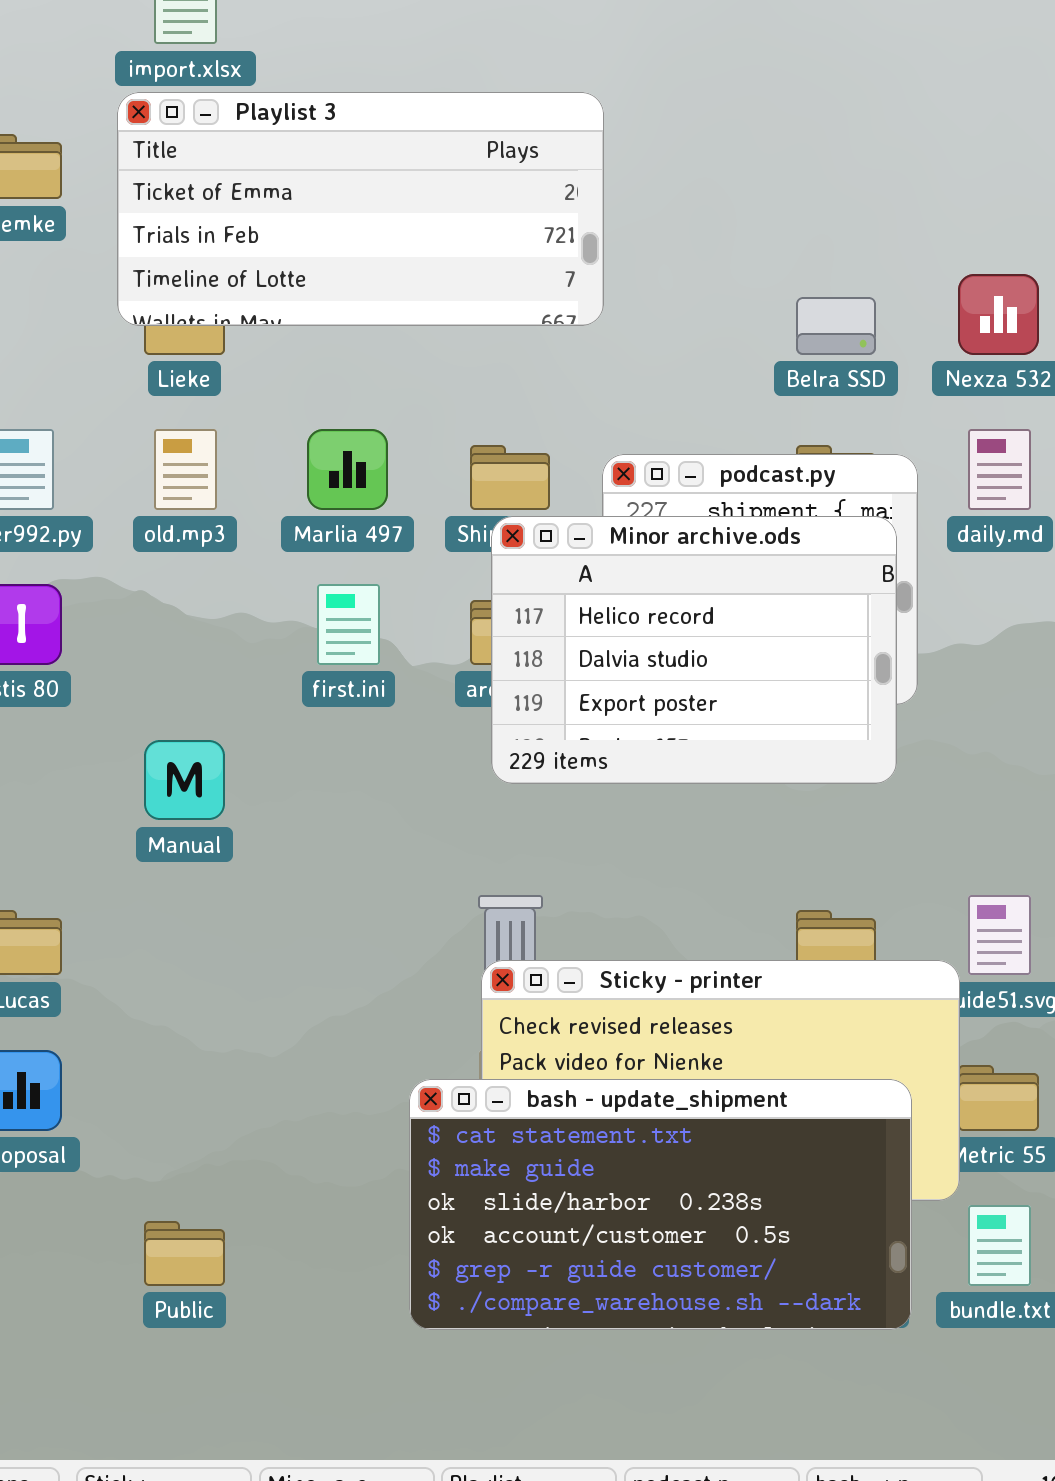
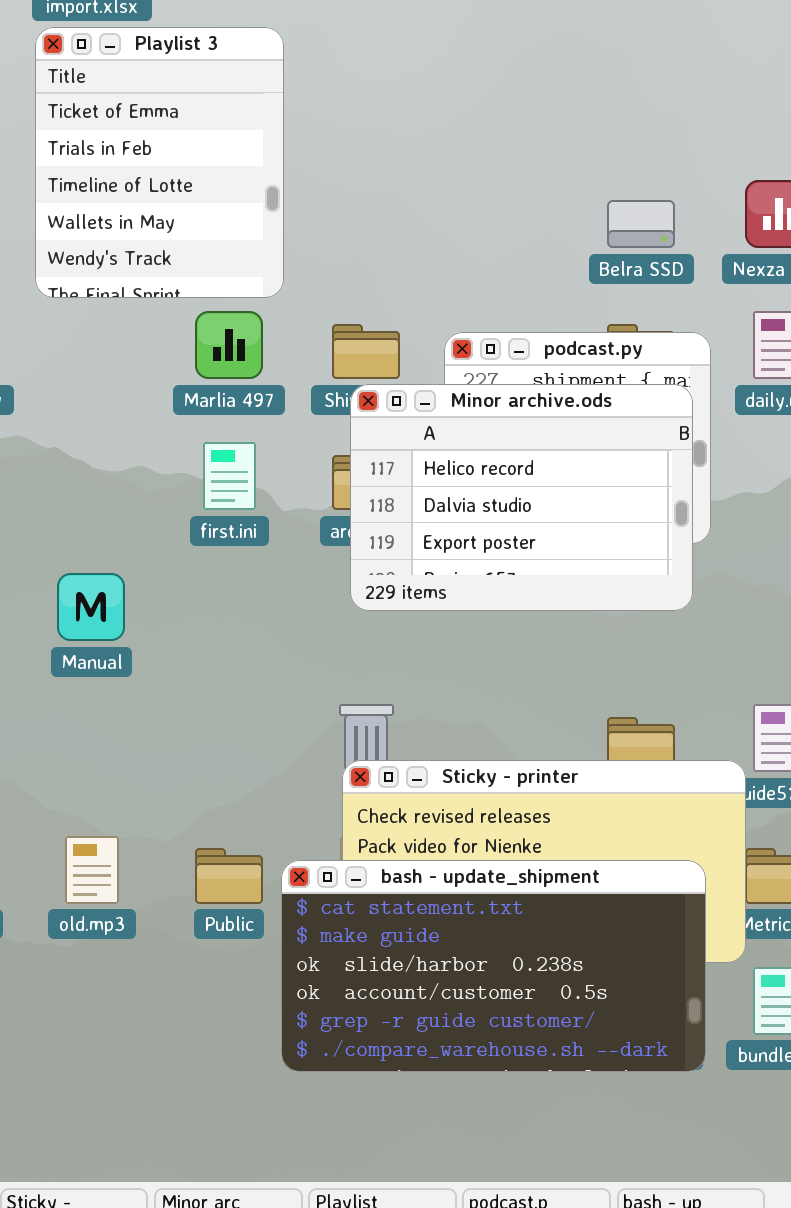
Playlist 3: [117,92,604,326] -> [35,27,284,298], resized
old.mp3: [154,429,217,510] -> [65,836,119,904], moved
Public: [144,1221,225,1286] -> [195,848,263,904], moved

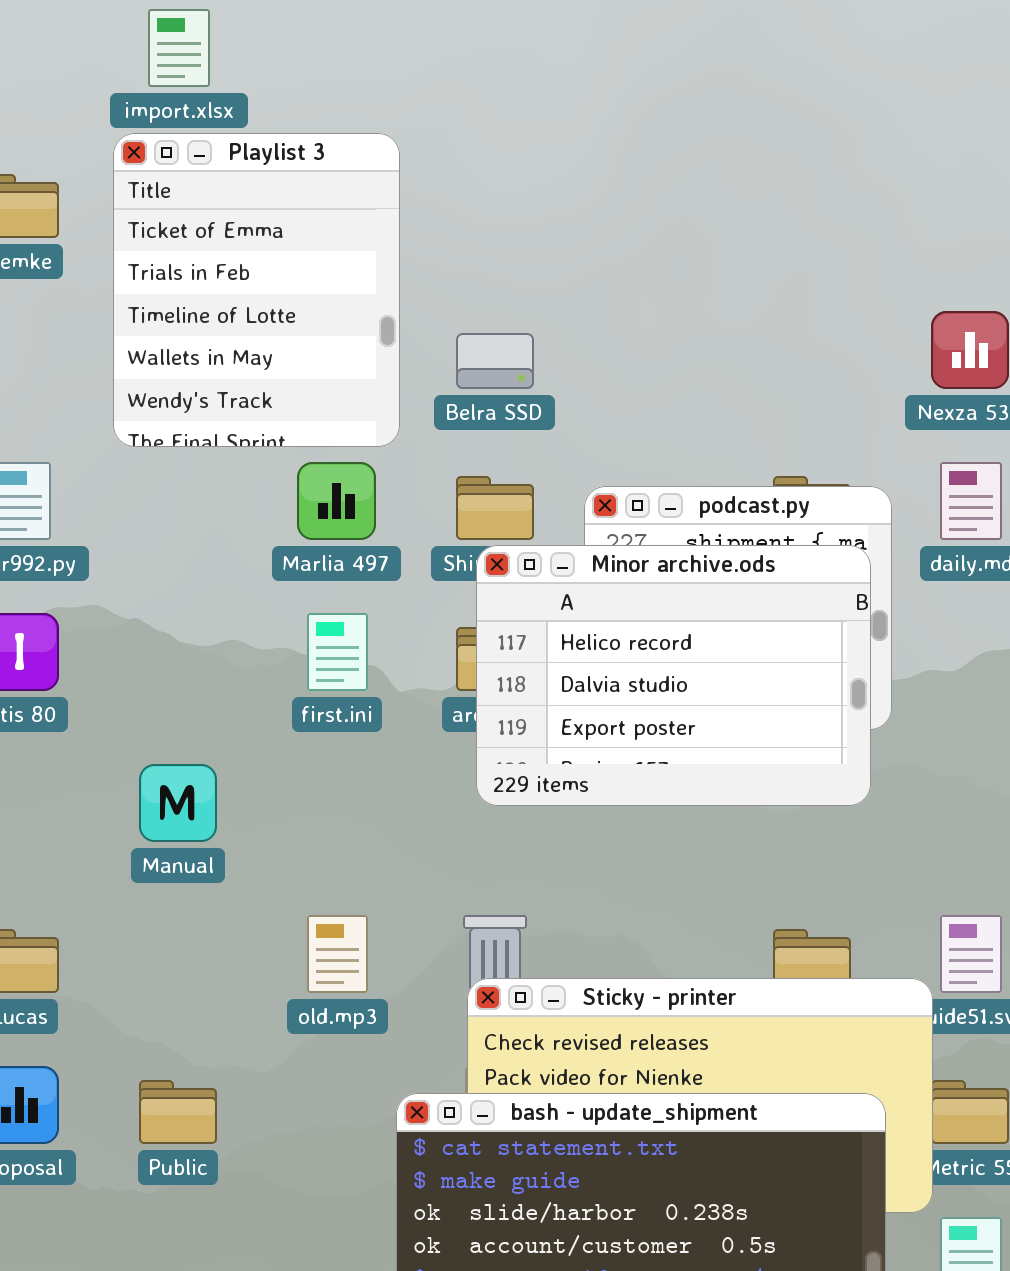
Belra SSD: [607,200,675,248] -> [456,333,534,389], moved
old.mp3: [65,836,119,904] -> [307,915,368,993], moved
Public: [195,848,263,904] -> [139,1080,217,1144], moved

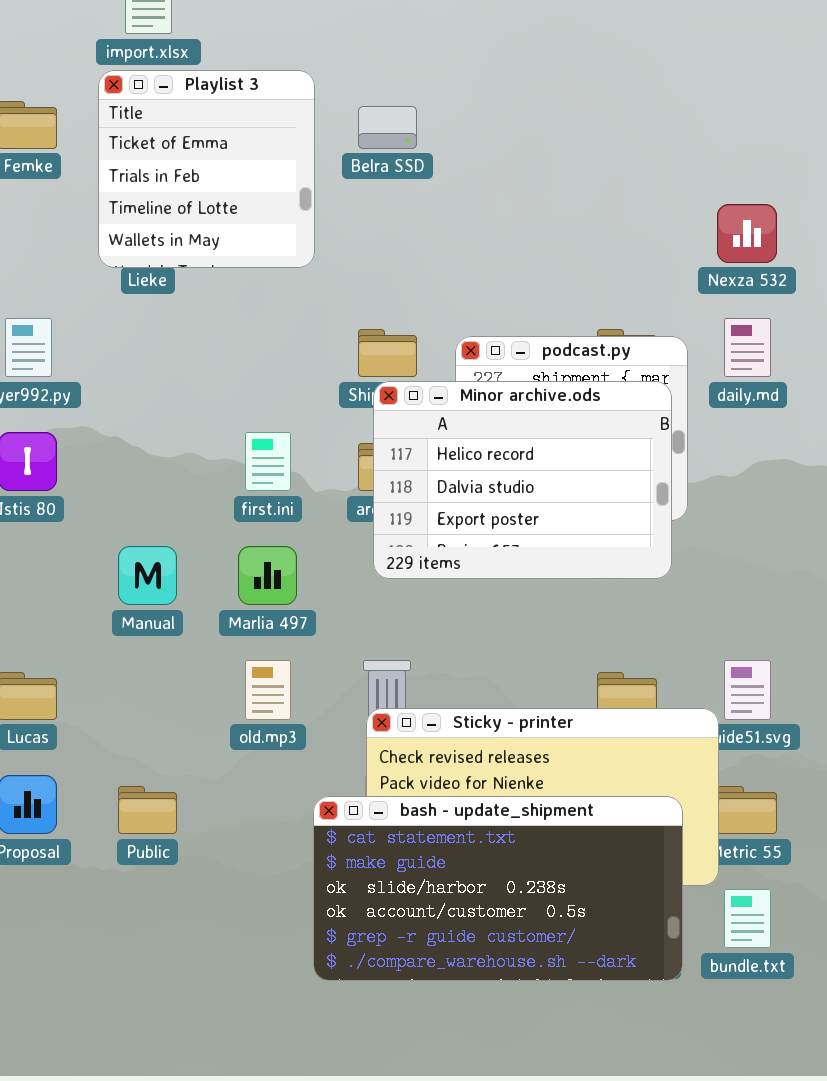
Playlist 3: [113,133,400,447] -> [98,70,315,268], resized
Belra SSD: [456,333,534,389] -> [358,106,417,149], moved
Marlia 497: [297,462,376,540] -> [238,546,297,605], moved

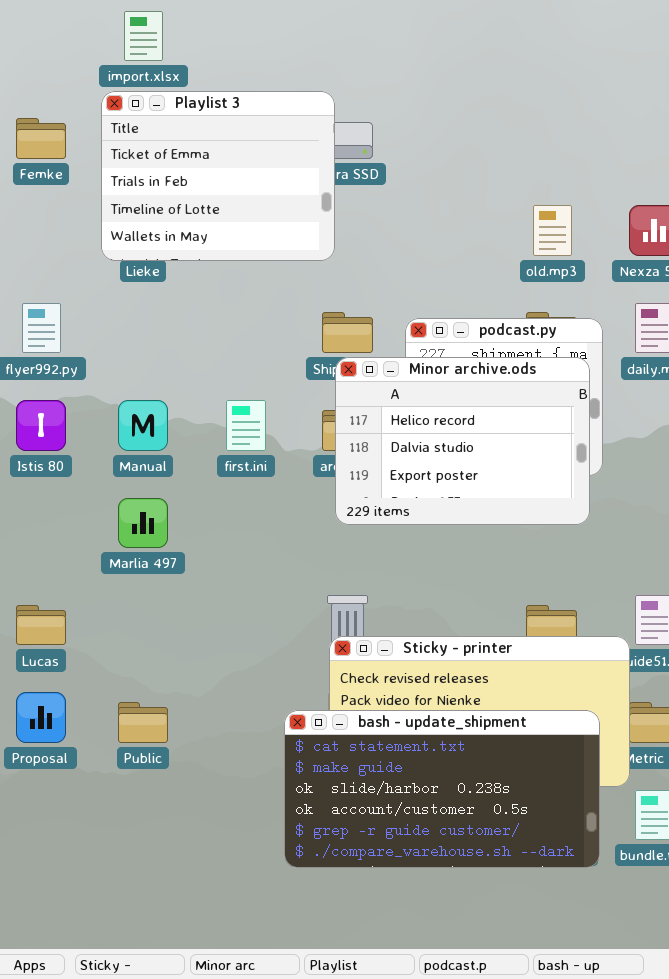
Playlist 3: [98,70,315,268] -> [101,91,335,261], resized
Manual: [118,546,177,605] -> [118,400,168,451], moved
Marlia 497: [238,546,297,605] -> [118,498,168,548], moved
old.mp3: [245,660,291,720] -> [533,205,572,256], moved

